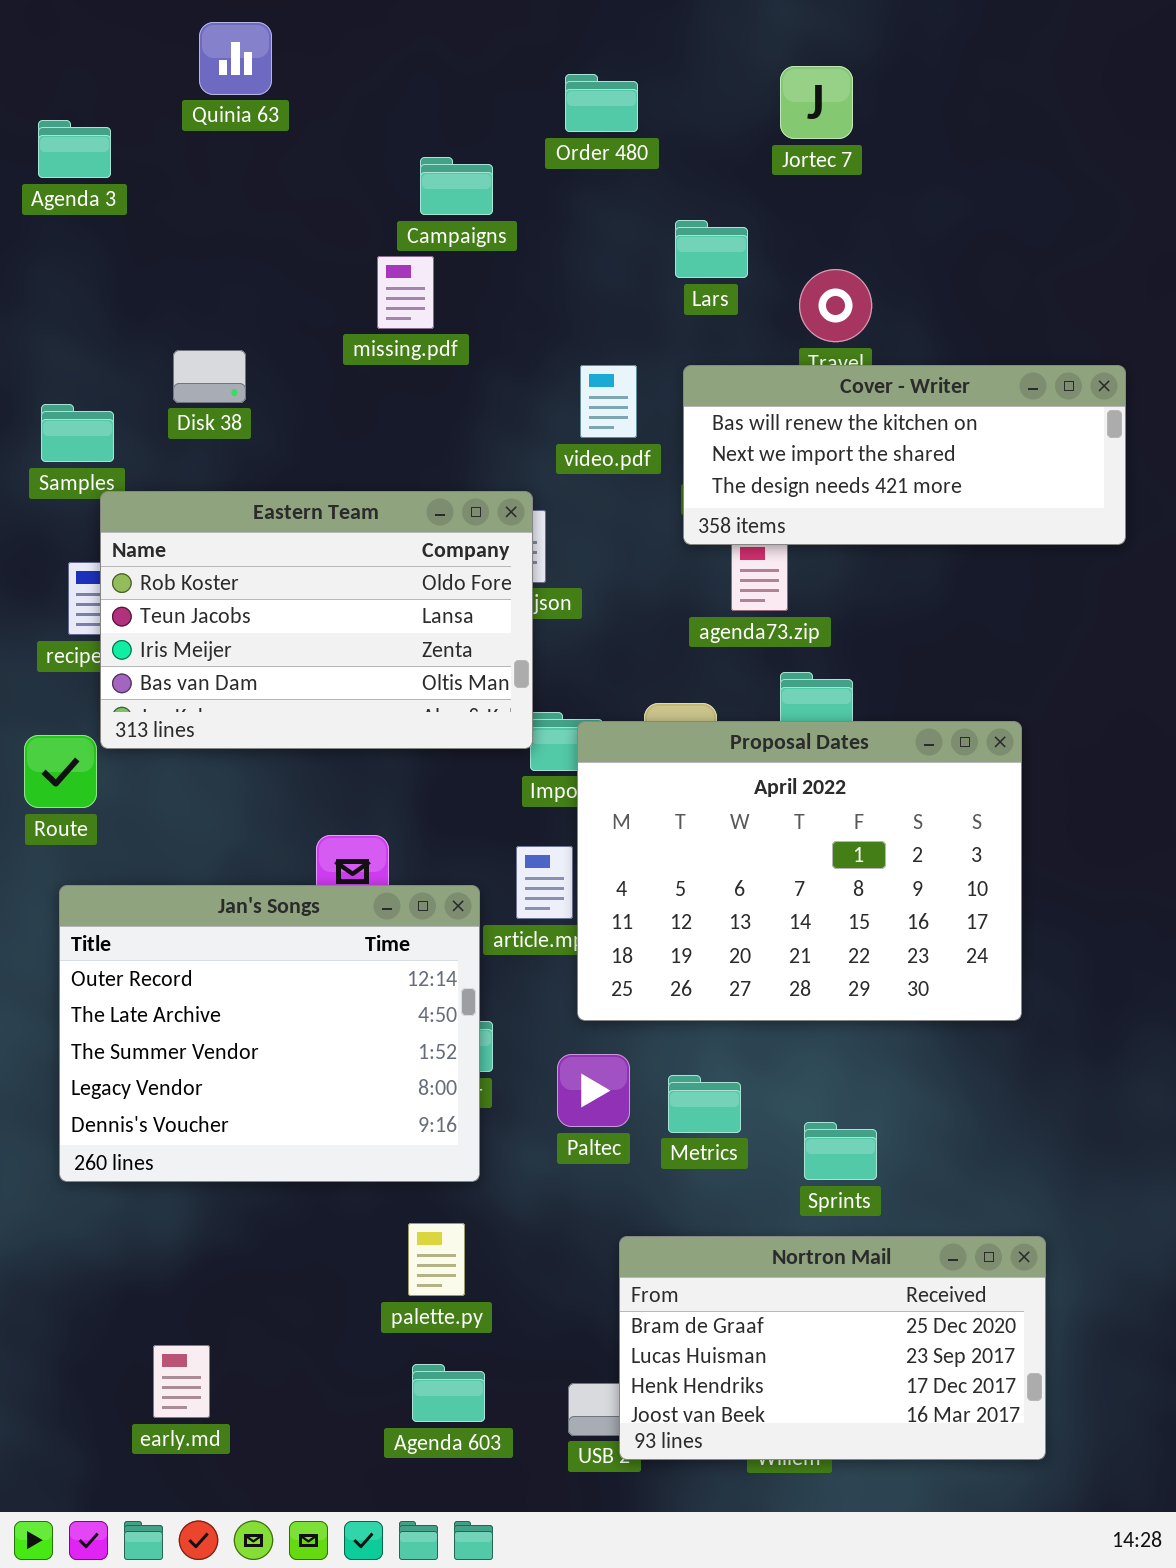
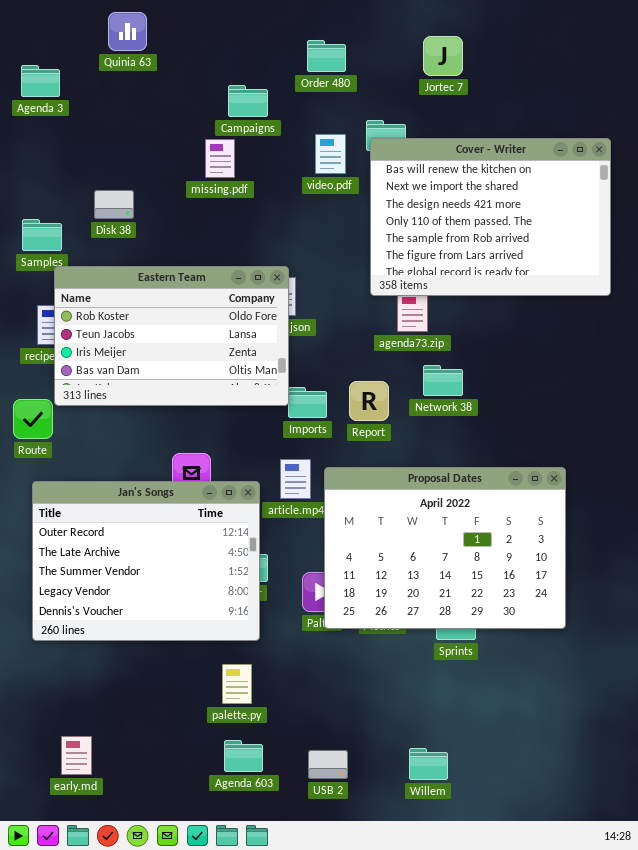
video.pdf: [580,365,637,438] -> [315,134,346,174], moved
Cover - Writer: [683,365,1126,545] -> [370,138,611,296], resized
Proposal Dates: [577,721,1022,1021] -> [324,467,566,629], moved
Nortron Mail: [619,1236,1046,1460] -> none, closed
early.md: [153,1345,210,1418] -> [61,736,92,775], moved

